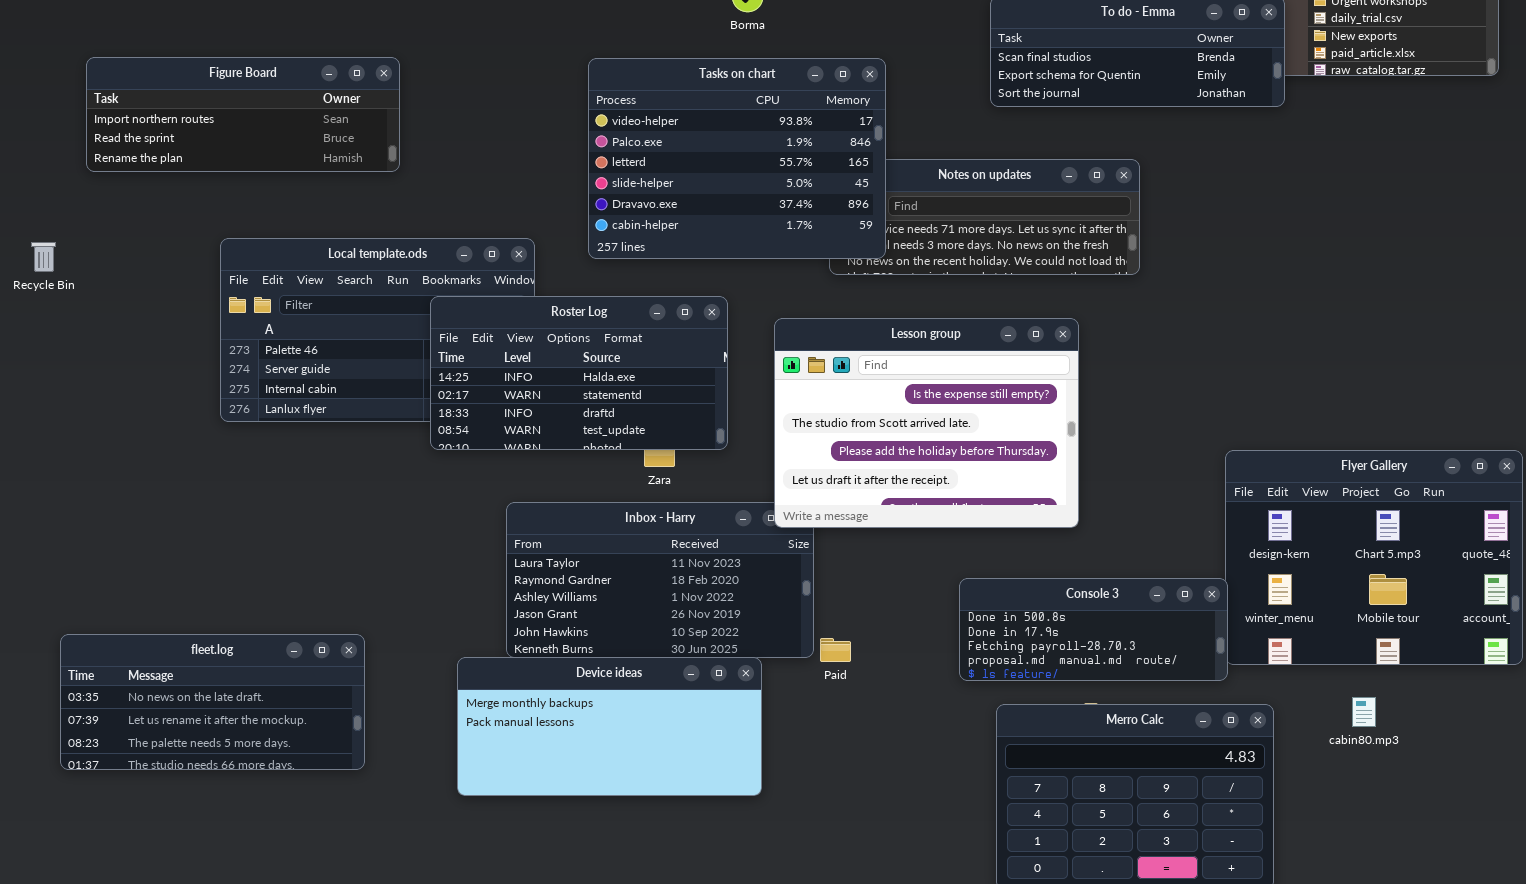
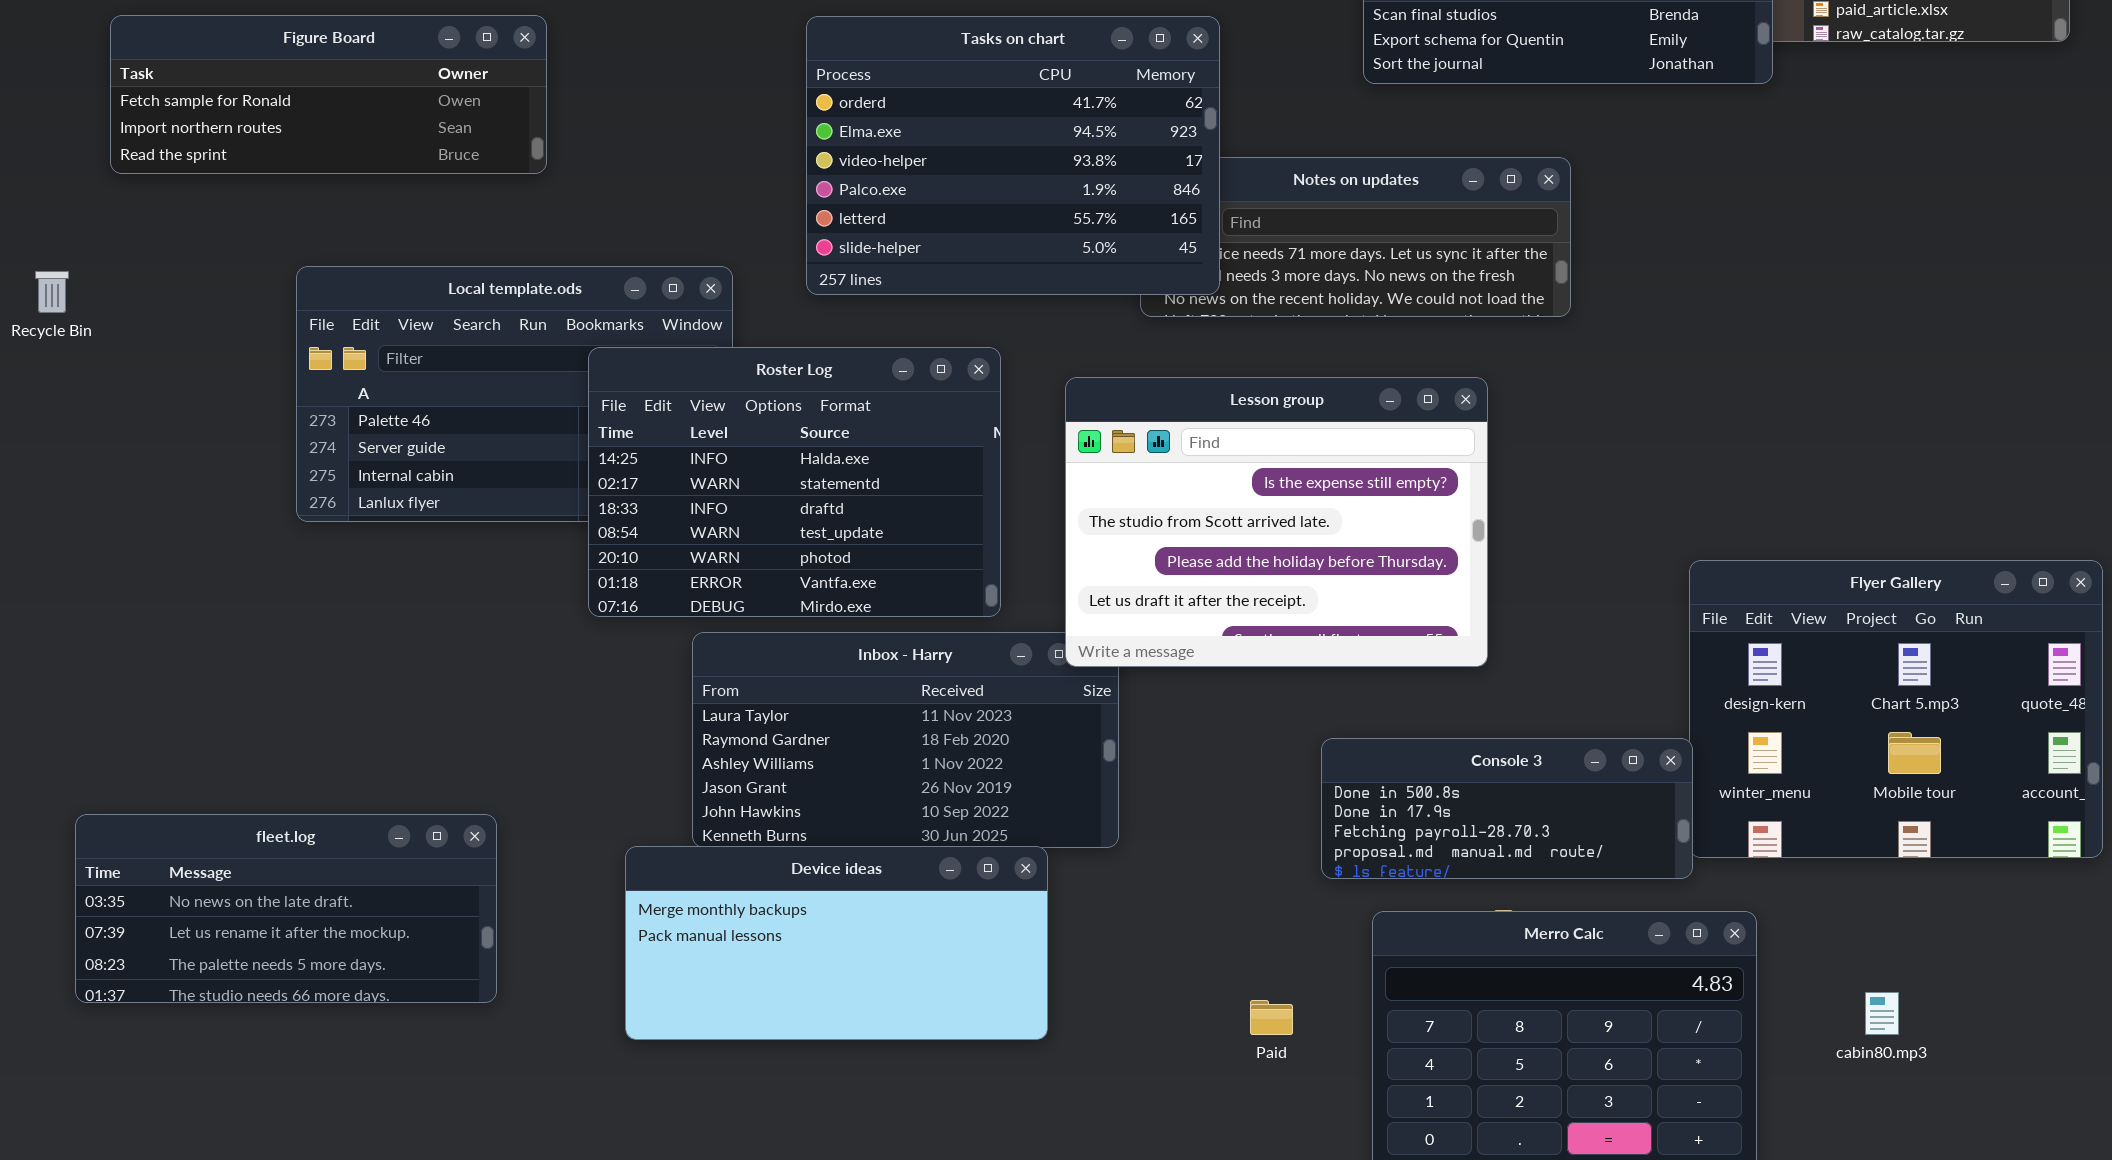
Figure Board: [86,57,400,172] -> [110,15,547,174], scrolled up 1 row
Tasks on chart: [588,58,886,259] -> [806,16,1220,295], scrolled up 2 rows
Roster Log: [430,296,728,450] -> [588,347,1001,617], resized
Paid: [820,638,851,662] -> [1250,1000,1293,1035], moved
cabin80.mp3: [1352,697,1376,727] -> [1865,992,1899,1035], moved

